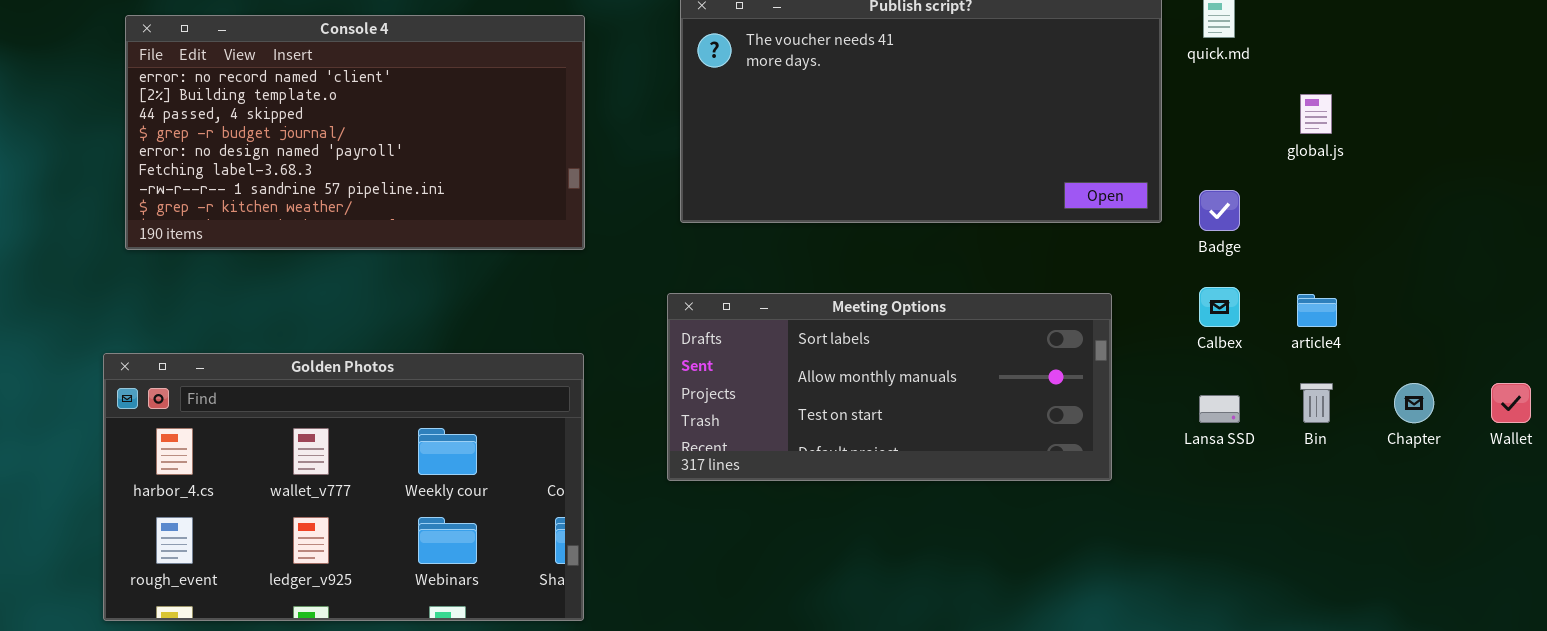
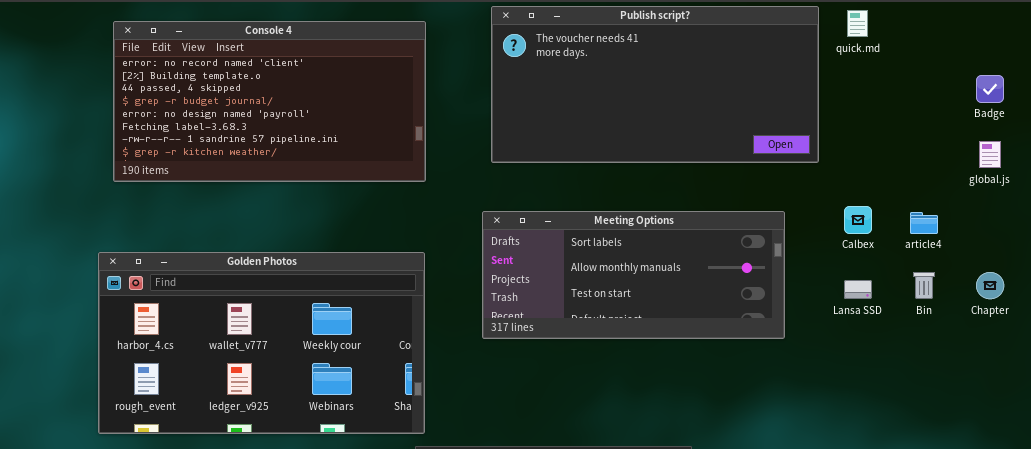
global.js: [1300,94,1332,134] -> [979,141,1001,168], moved
Badge: [1199,190,1240,231] -> [976,75,1004,103], moved

